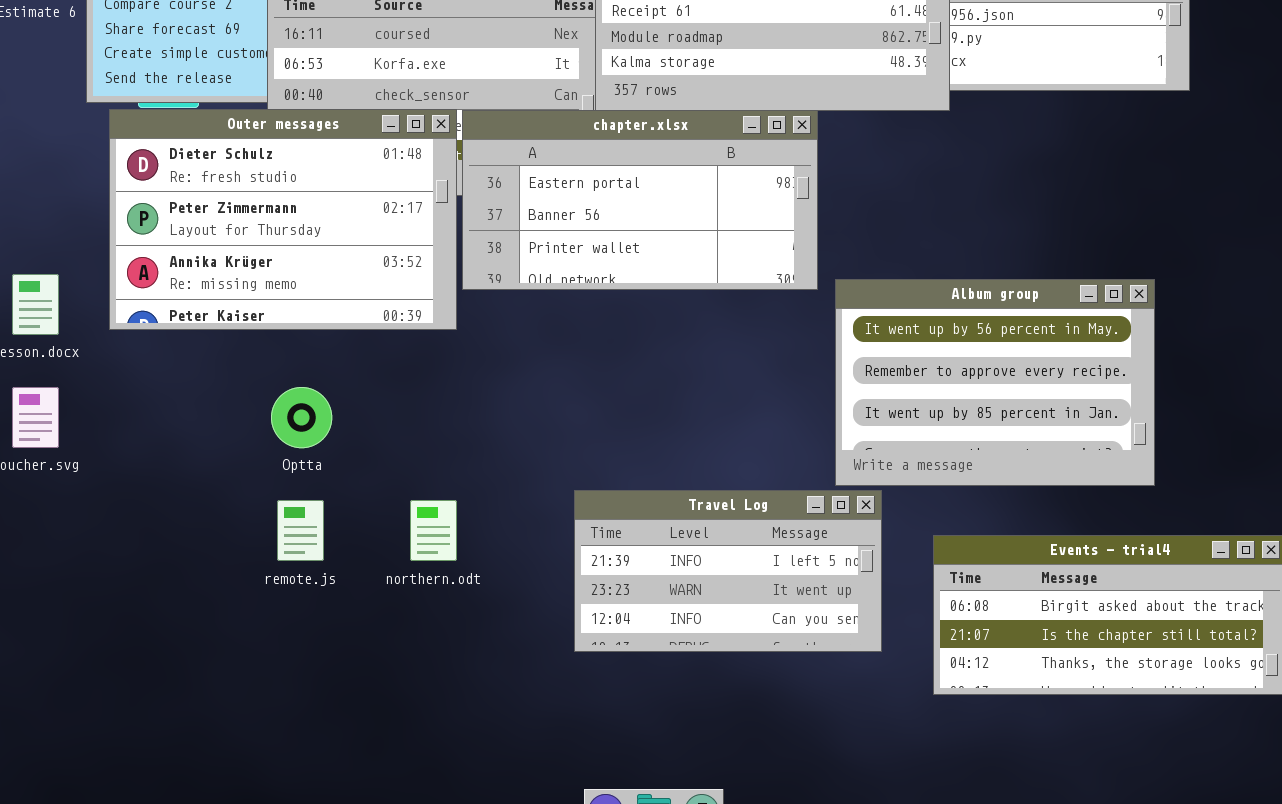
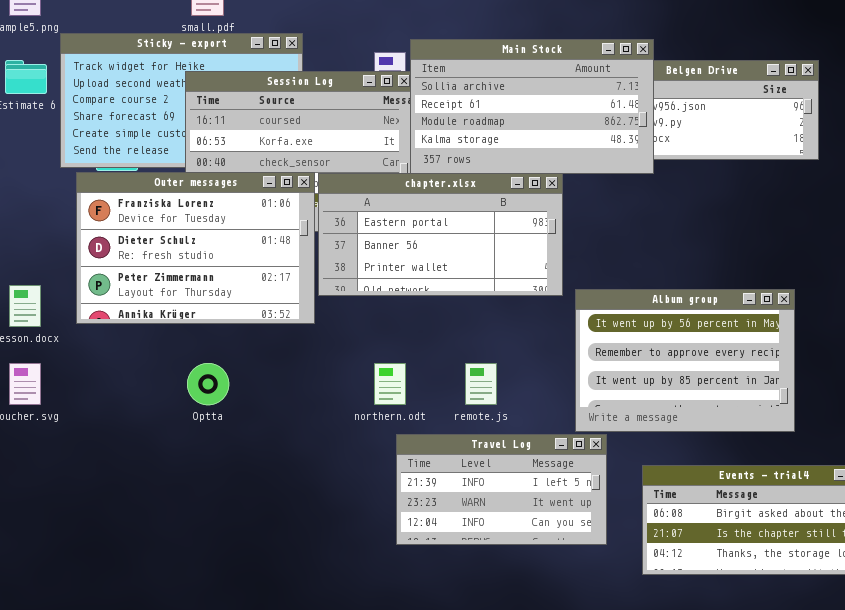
Outer messages: [109,109,457,330] -> [76,172,315,324], scrolled up 1 row
remote.js: [277,500,324,561] -> [465,363,497,405], moved
northern.odt: [410,500,457,561] -> [374,363,406,405], moved

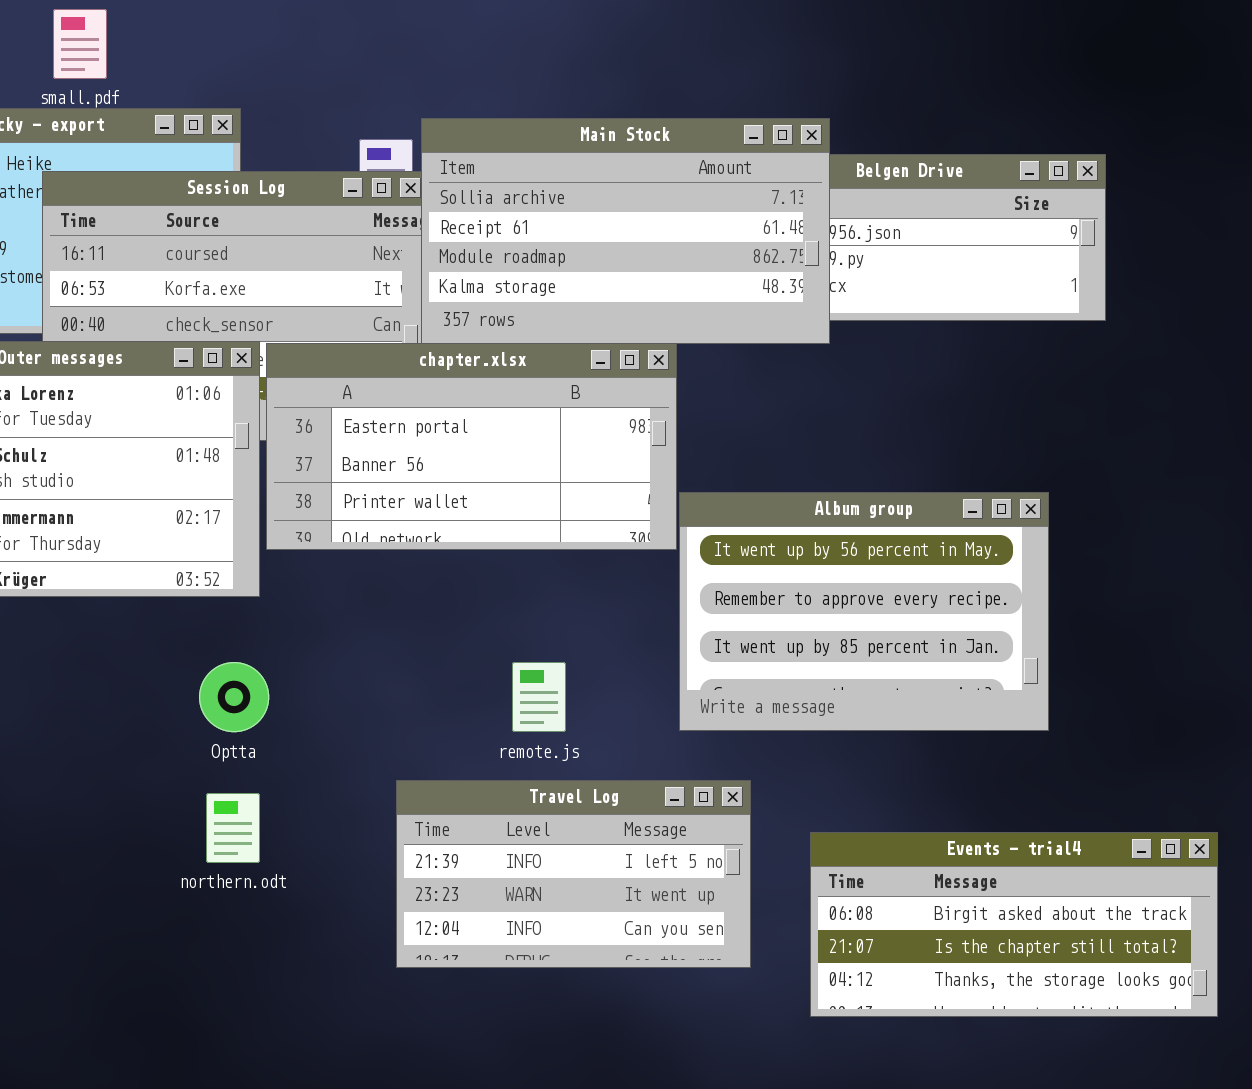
Album group: [575,289,795,432] -> [679,492,1049,731], moved
Optta: [187,363,229,405] -> [199,662,269,732], moved
northern.odt: [374,363,406,405] -> [206,793,260,863], moved

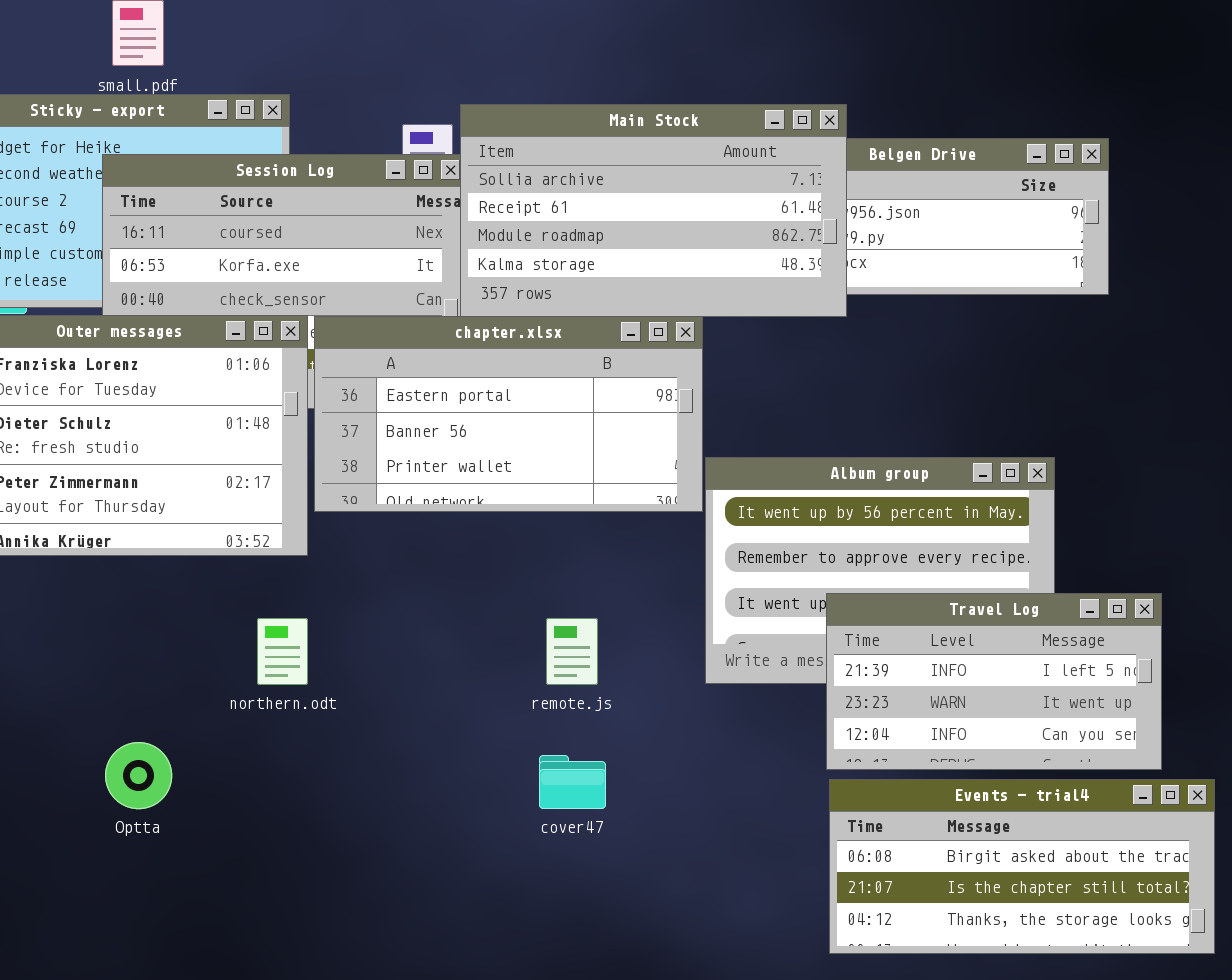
Optta: [199,662,269,732] -> [105,742,172,809], moved
Travel Log: [396,780,751,968] -> [826,593,1162,770], moved
northern.odt: [206,793,260,863] -> [257,618,308,685], moved

